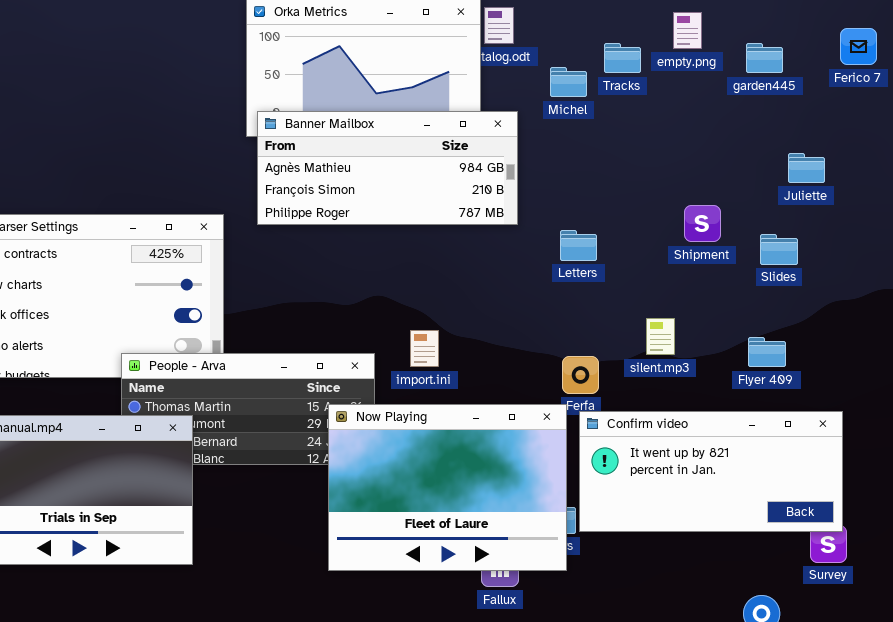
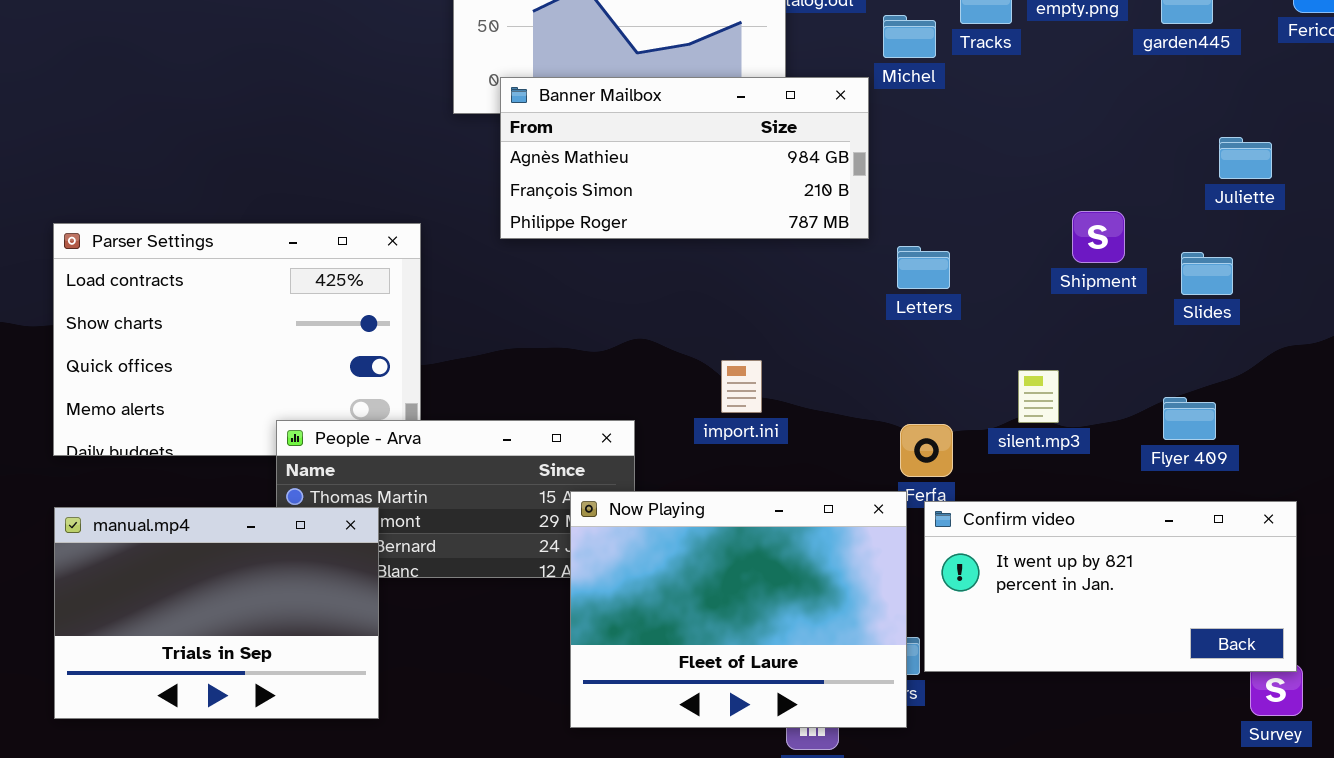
Banner Mailbox: [257,111,518,225] -> [500,77,869,239], moved
import.ini: [410,330,439,367] -> [721,360,762,413], moved

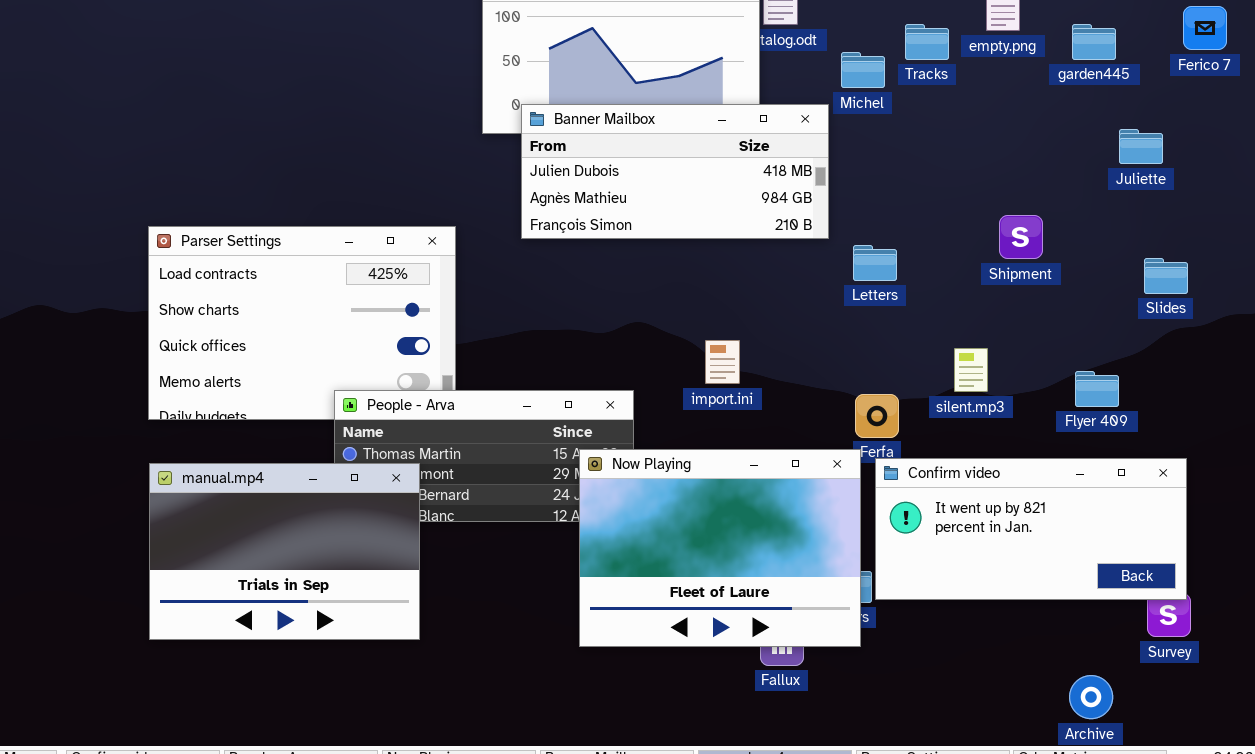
Banner Mailbox: [500,77,869,239] -> [521,104,829,239], scrolled up 1 row
Juliette: [1219,137,1272,179] -> [1119,129,1163,164], moved
Slides: [1181,252,1233,295] -> [1144,258,1188,294], moved

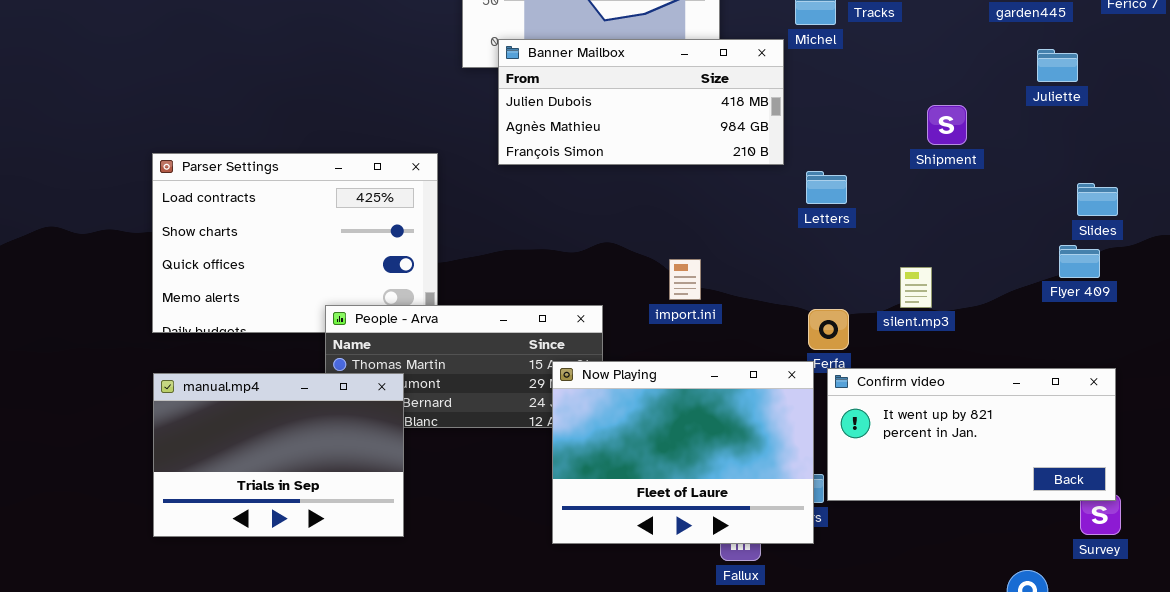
Juliette: [1119,129,1163,164] -> [1037,49,1078,82], moved
Shipment: [999,215,1043,259] -> [927,105,967,145], moved
Flyer 409: [1075,371,1119,407] -> [1059,245,1100,278], moved

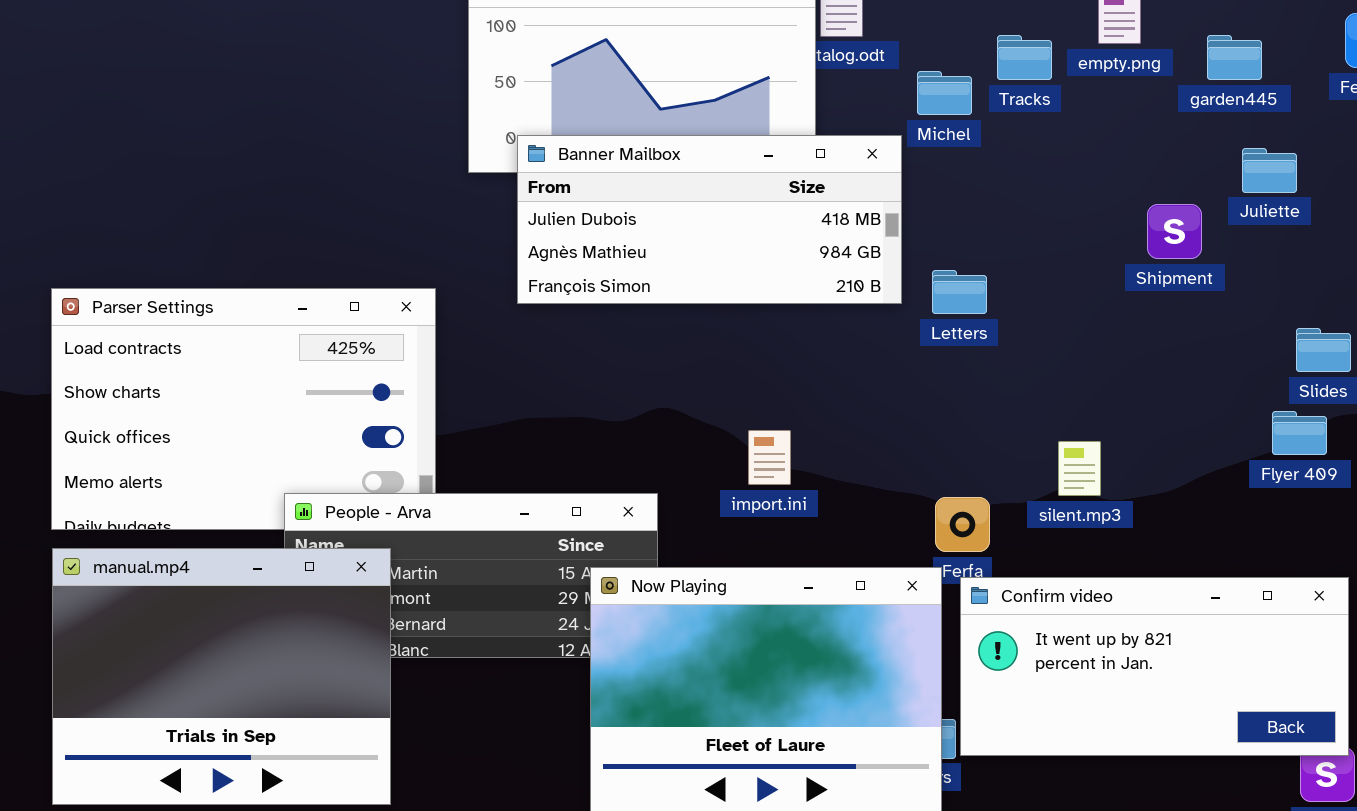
Shipment: [927,105,967,145] -> [1147,204,1202,259], moved
Letters: [806,171,847,204] -> [932,270,987,314], moved
manual.mp4: [153,373,404,537] -> [52,548,391,805], resized

